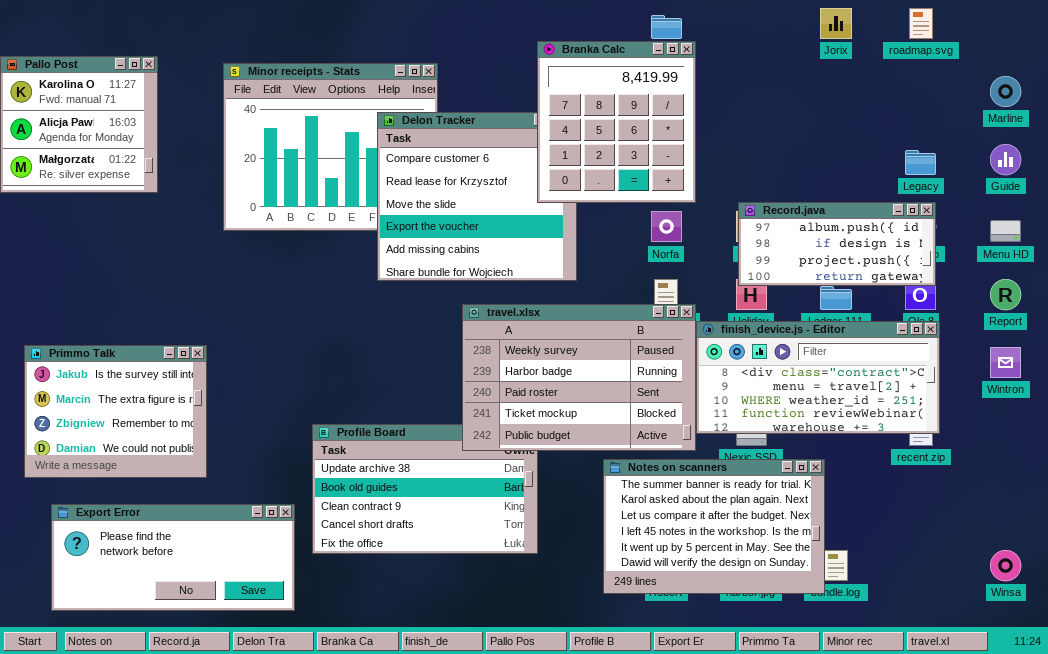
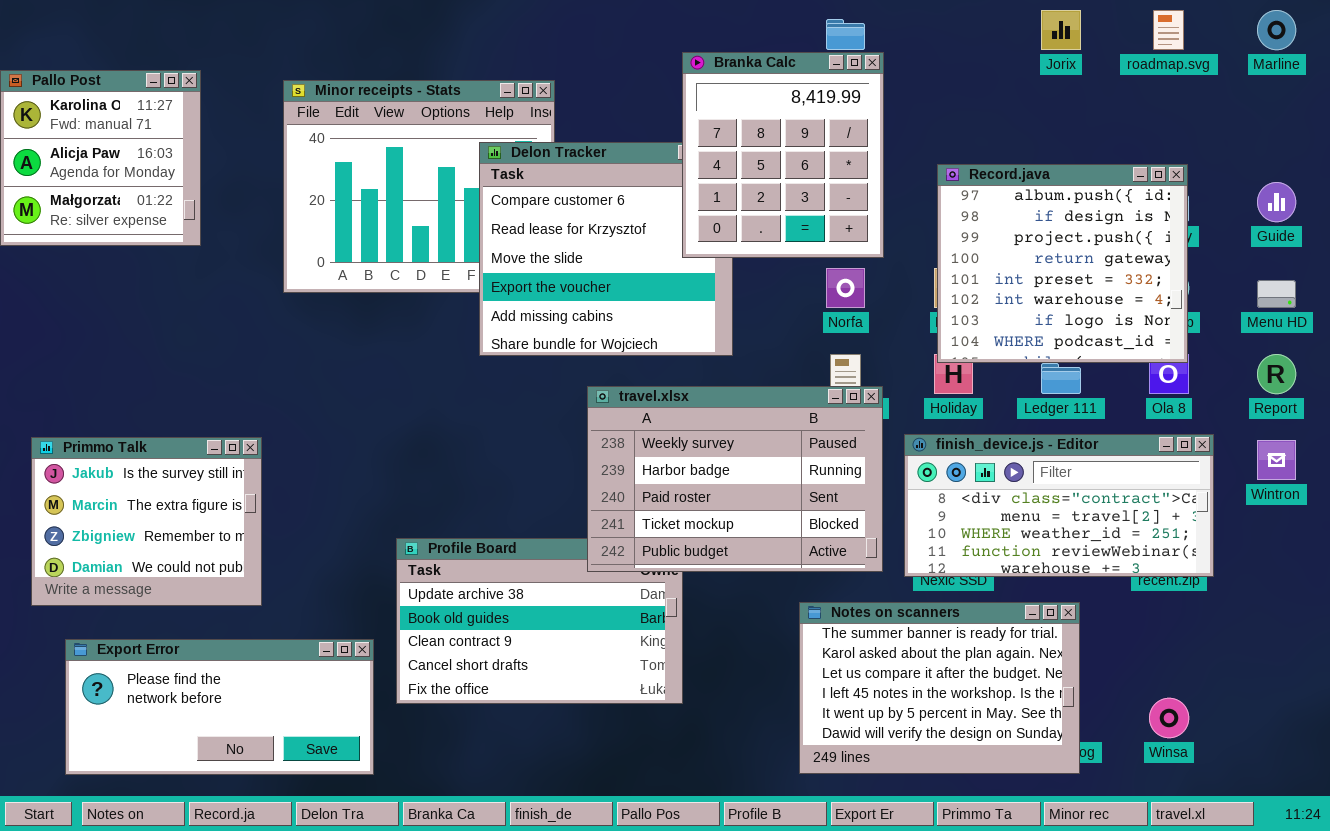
Marline: [990,76,1021,107] -> [1257,10,1296,50], moved
Record.java: [738,202,936,286] -> [937,164,1188,363], resized
finish_device.js - Editor: [696,321,940,434] -> [904,434,1214,577], moved
Notes on scanners: [603,459,825,594] -> [799,602,1080,774], moved
Winsa: [990,550,1021,581] -> [1149,698,1189,738], moved

